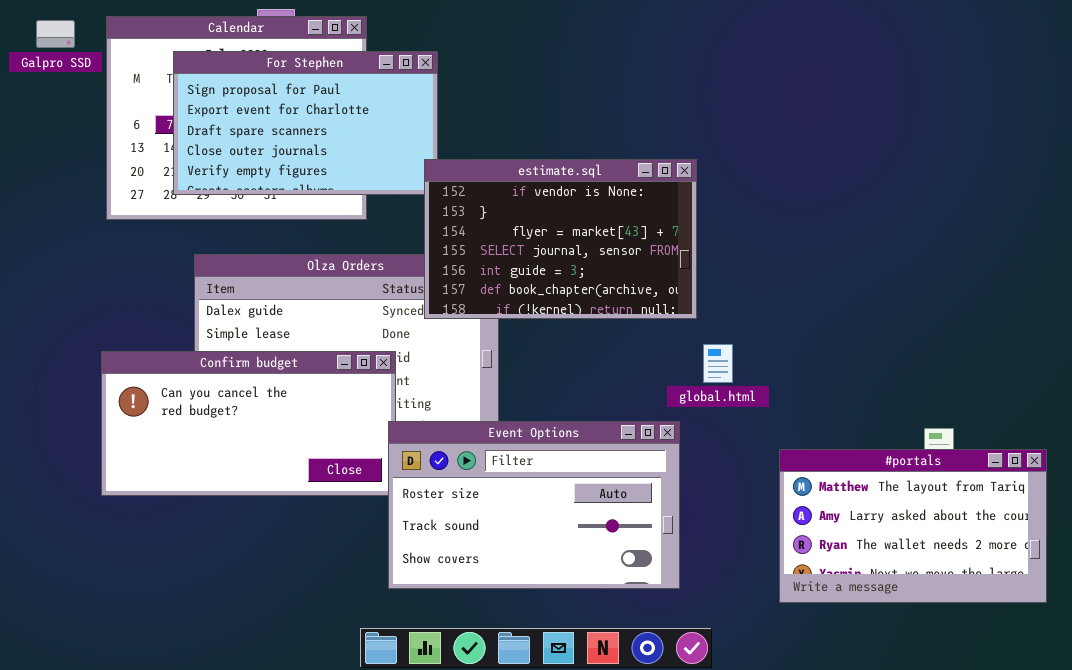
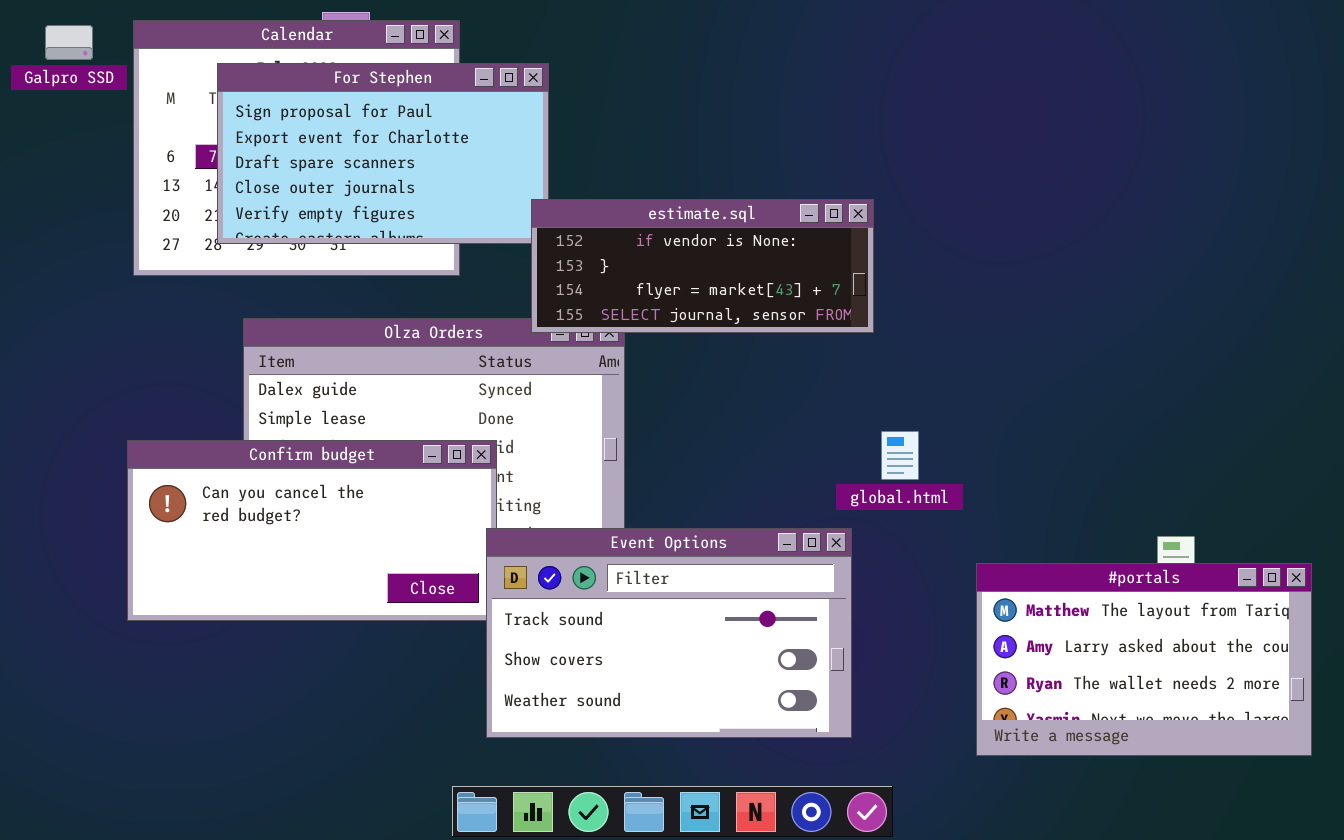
estimate.sql: [424,159,697,319] -> [531,199,874,333], resized
Event Options: [388,421,680,589] -> [486,528,852,738], scrolled down 1 row

